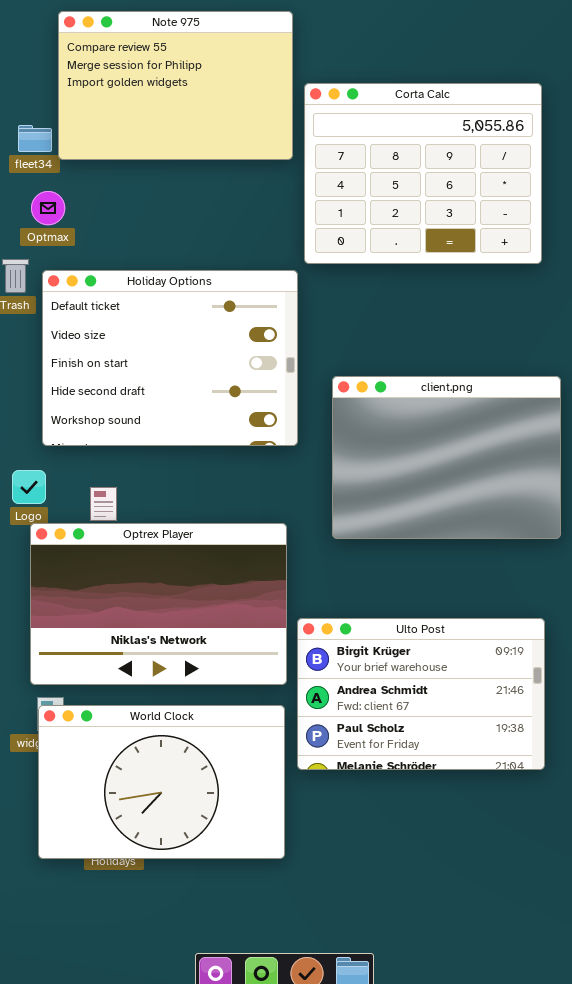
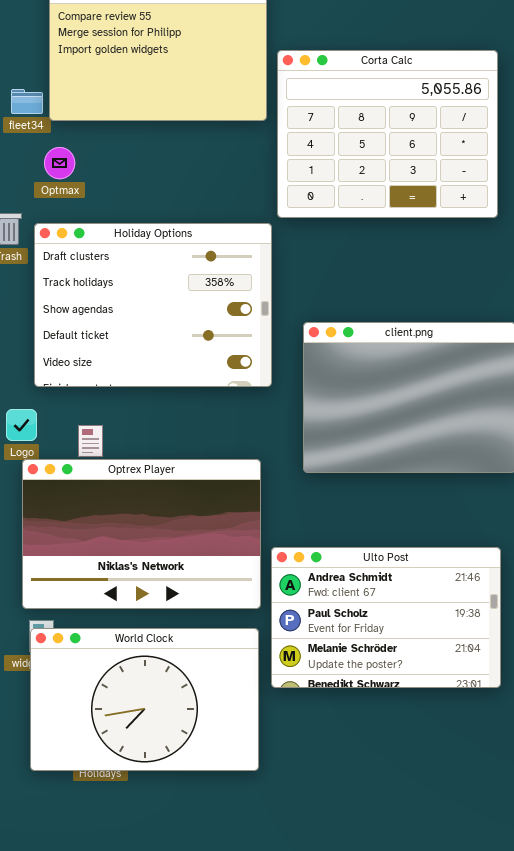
Optmax: [31,191,65,225] -> [44,147,75,179], moved
Holiday Options: [42,270,298,446] -> [34,223,272,387], scrolled up 3 rows
Ulto Post: [297,618,545,770] -> [271,547,501,688], scrolled down 1 row

